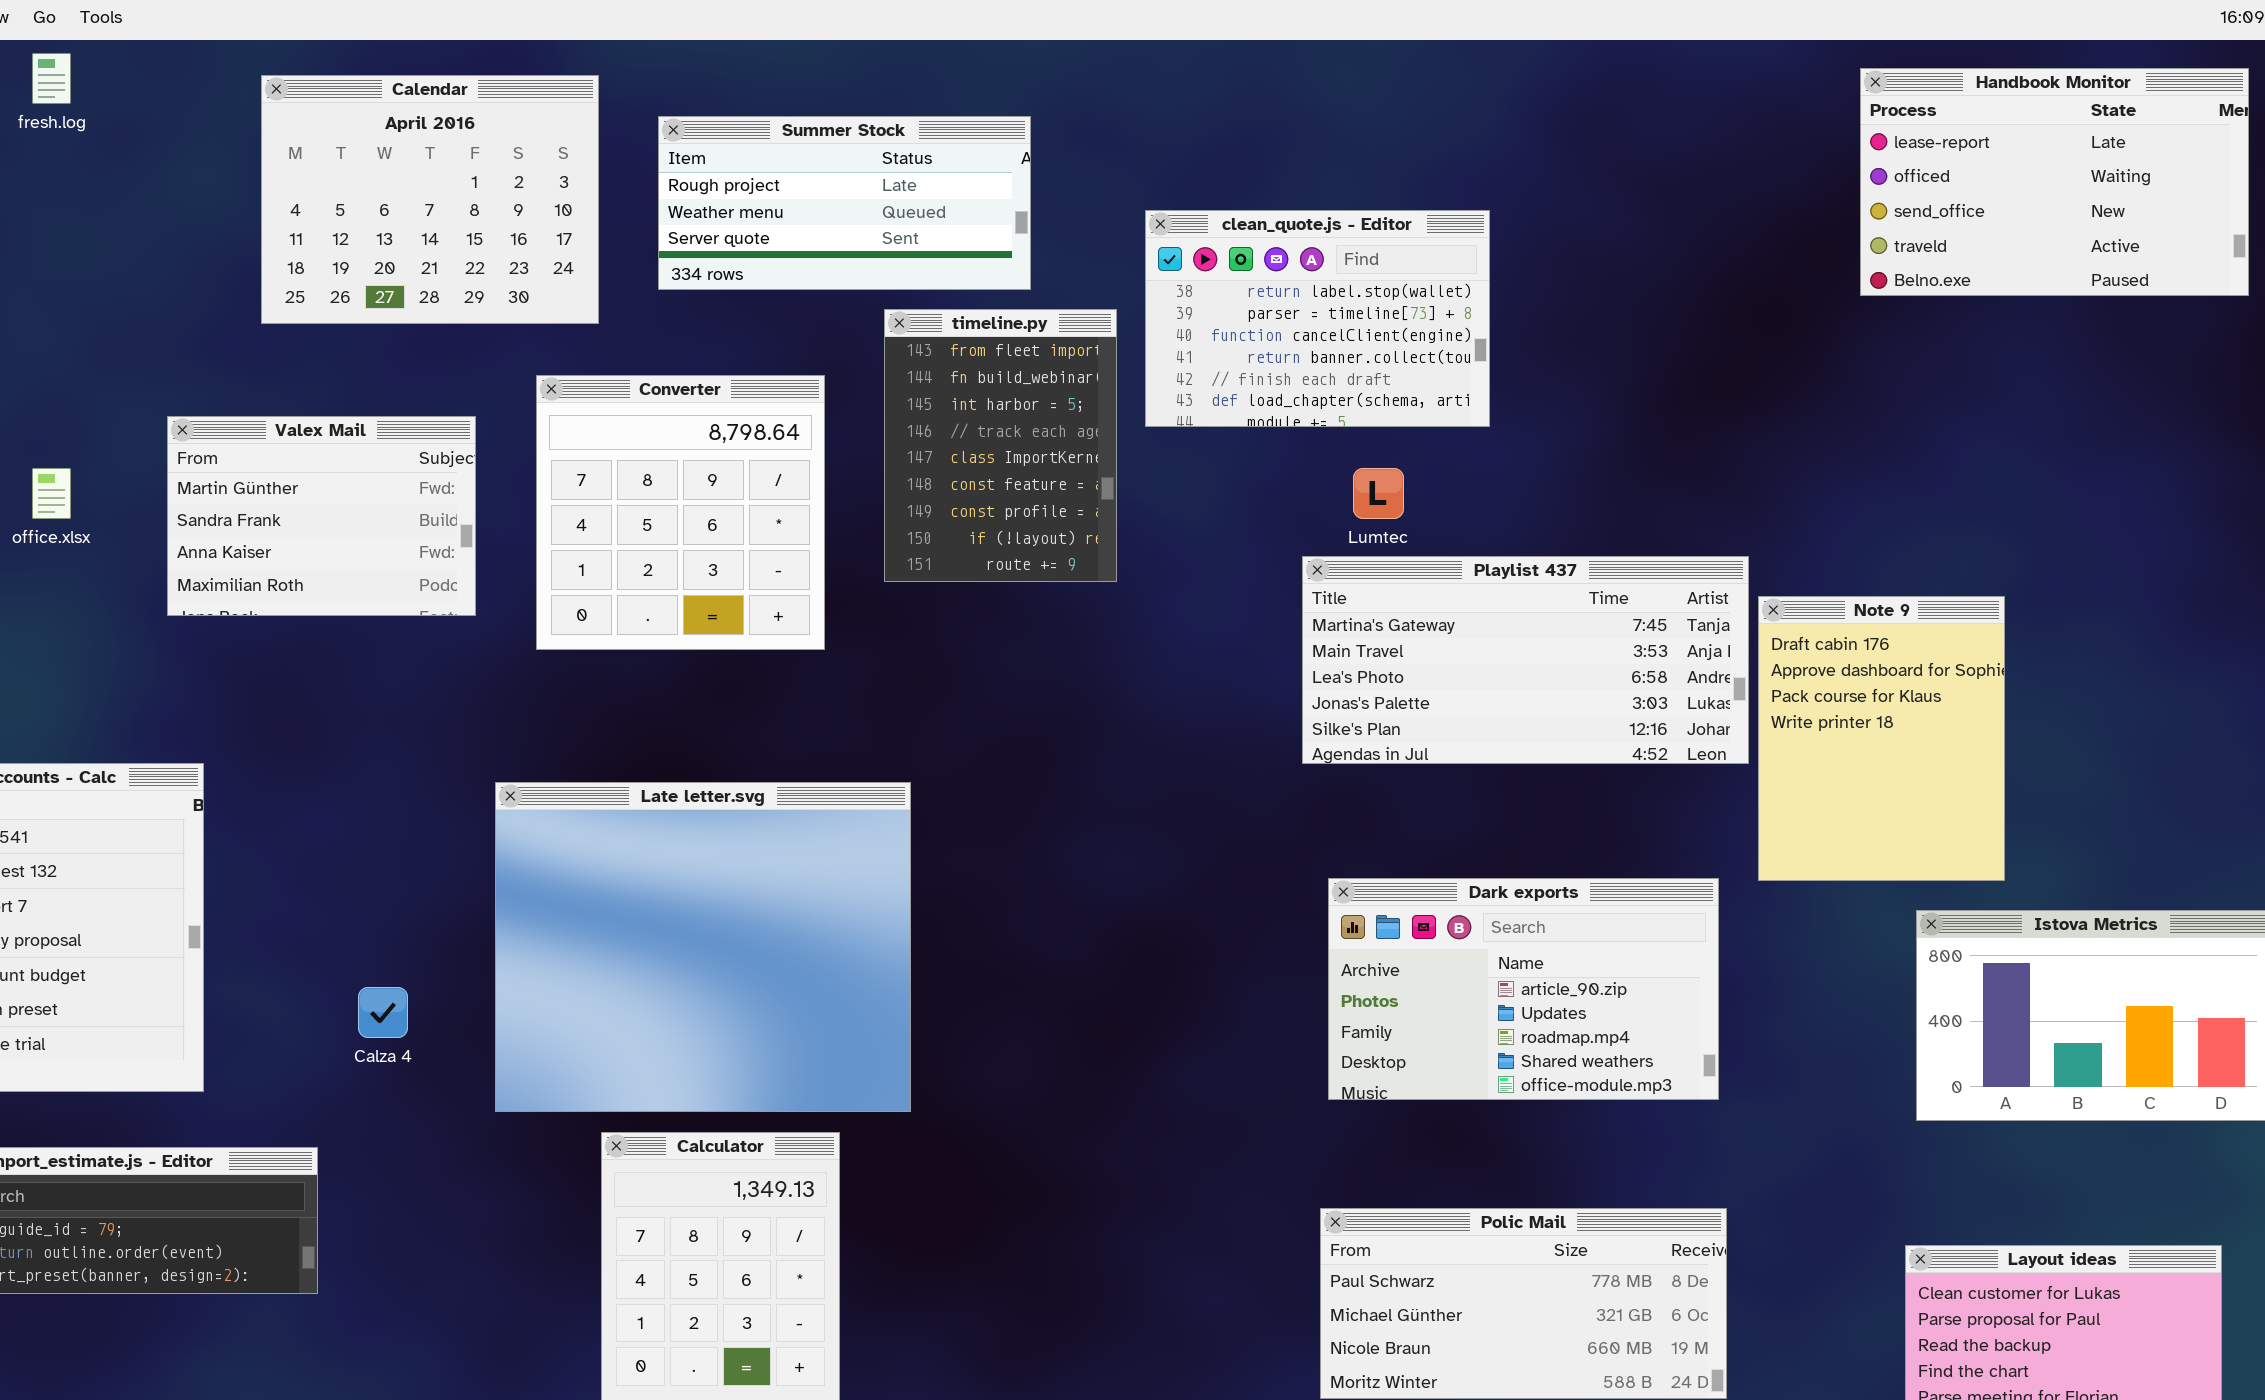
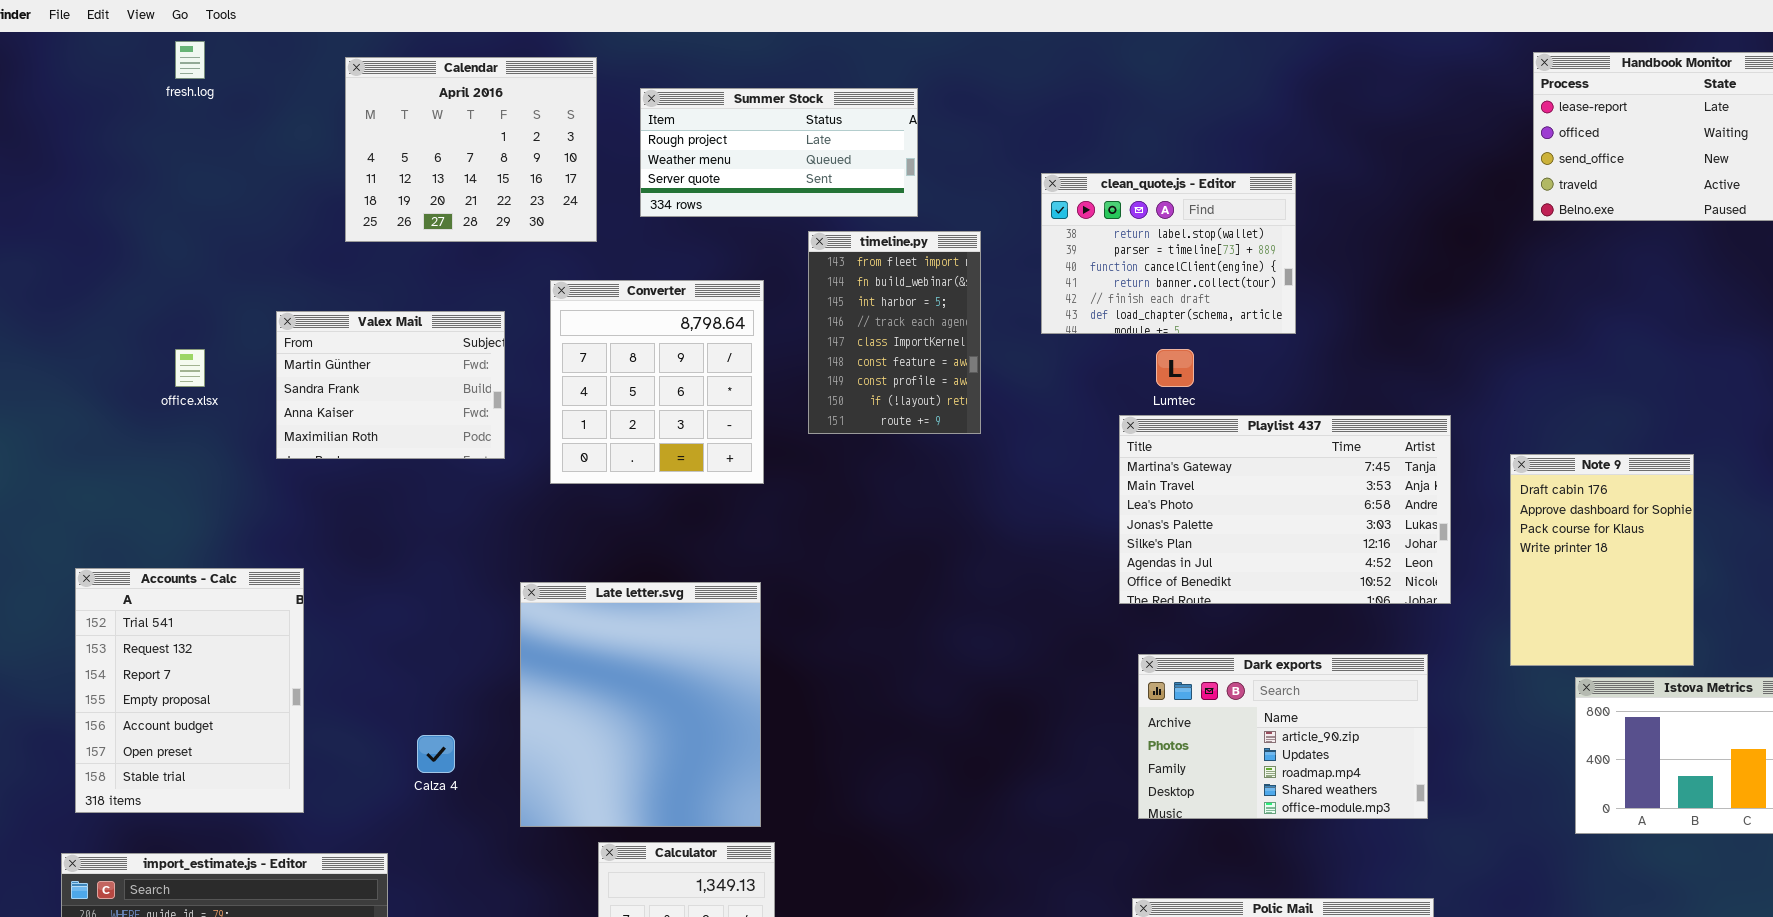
clean_quote.js - Editor: [1145,210,1490,427] -> [1041,173,1296,334], moved
Playlist 437: [1302,556,1749,764] -> [1119,415,1451,604], resized
Note 9: [1758,596,2005,881] -> [1510,454,1694,666], moved
Late letter.svg: [495,782,911,1112] -> [520,582,761,827], resized

